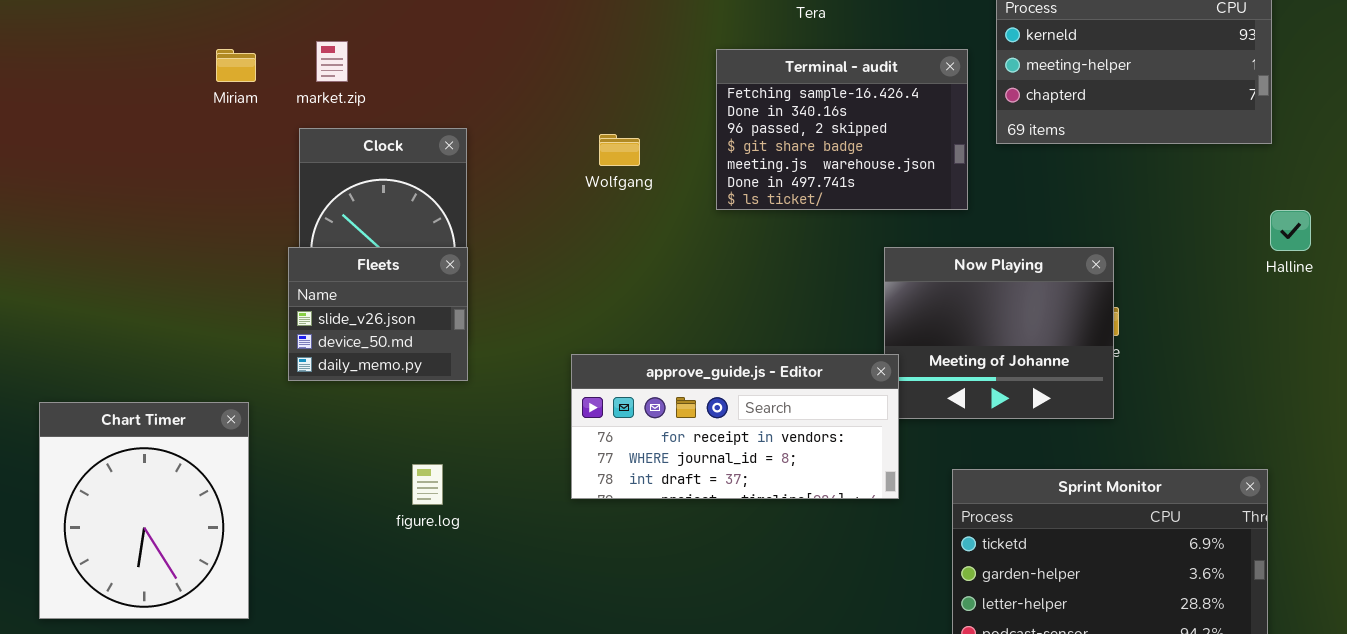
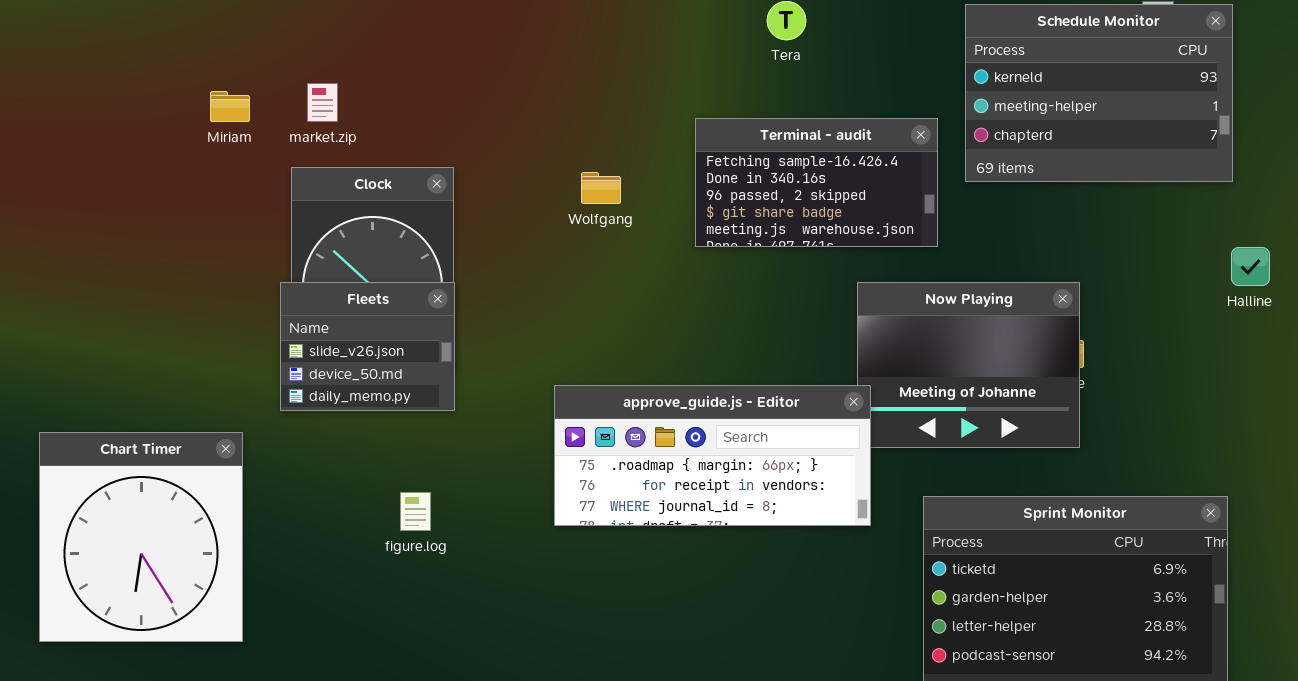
Terminal - audit: [716,49,968,210] -> [695,118,938,247], resized
approve_guide.js - Editor: [571,354,899,499] -> [554,385,871,526], scrolled up 1 row

